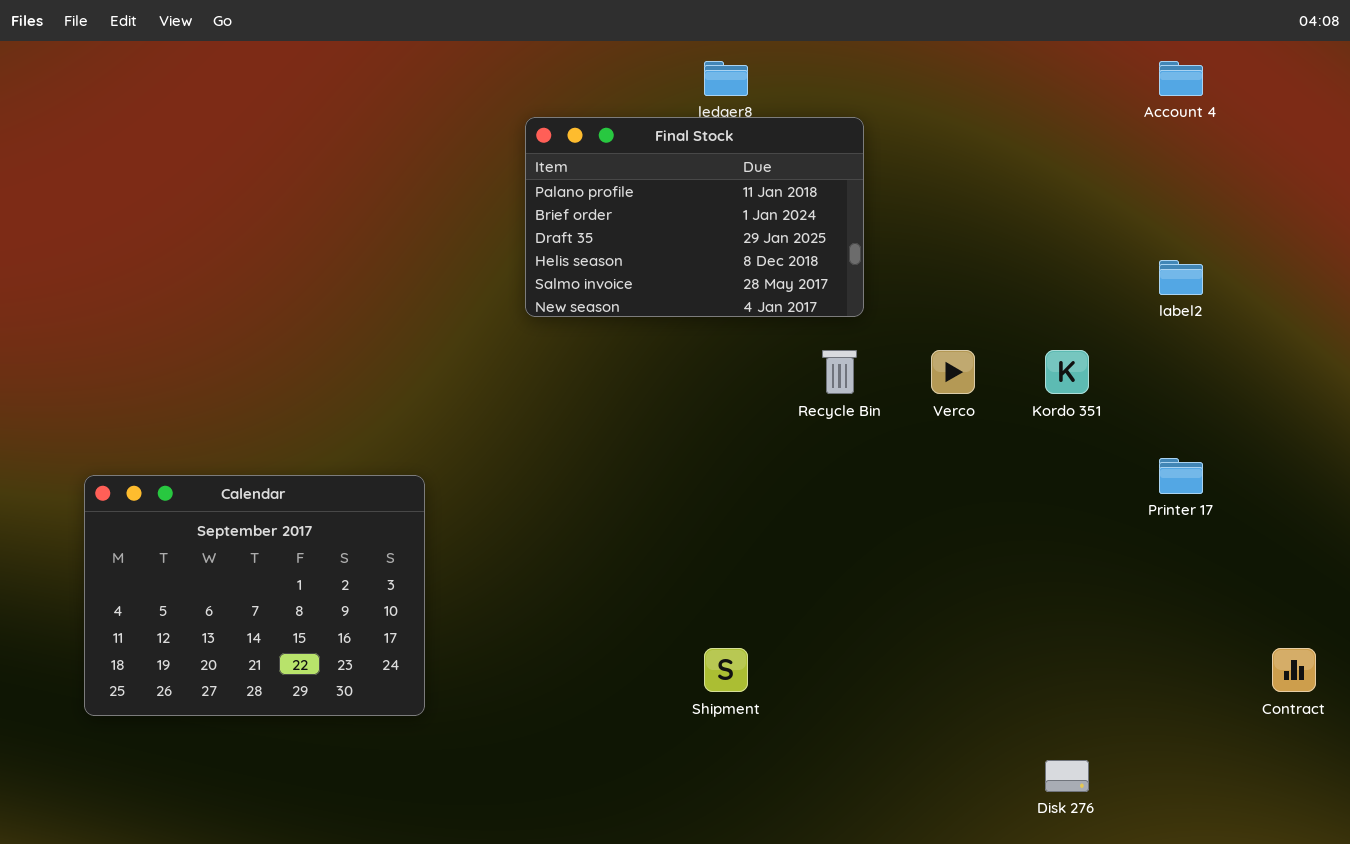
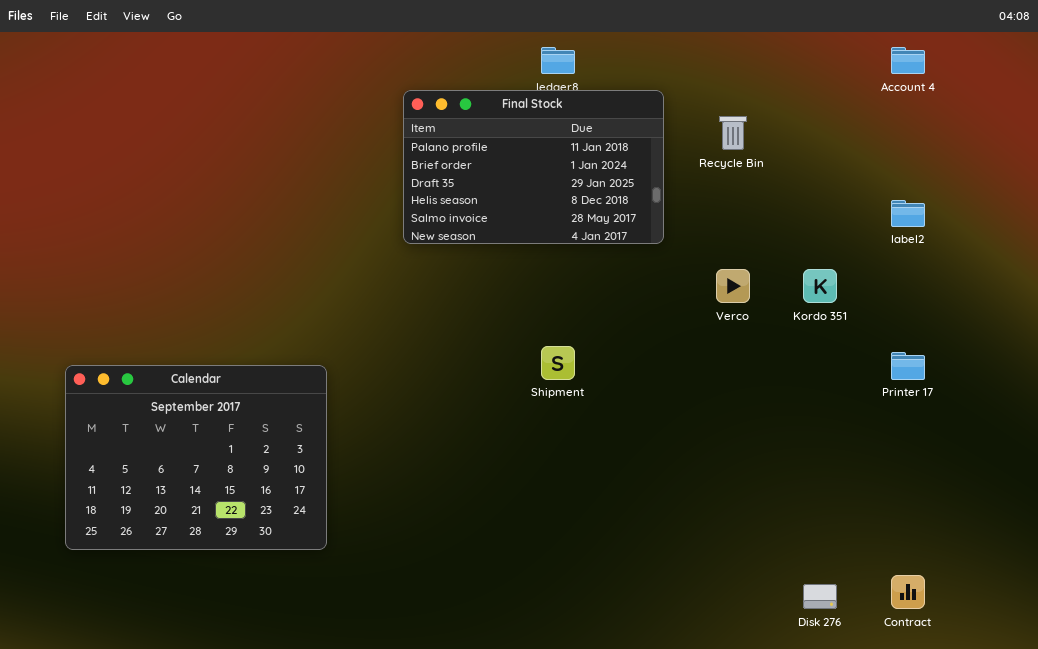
Recycle Bin: [822,350,857,394] -> [719,116,747,150], moved
Shipment: [704,648,748,692] -> [541,346,575,380], moved
Contract: [1272,648,1316,692] -> [891,575,925,609], moved

